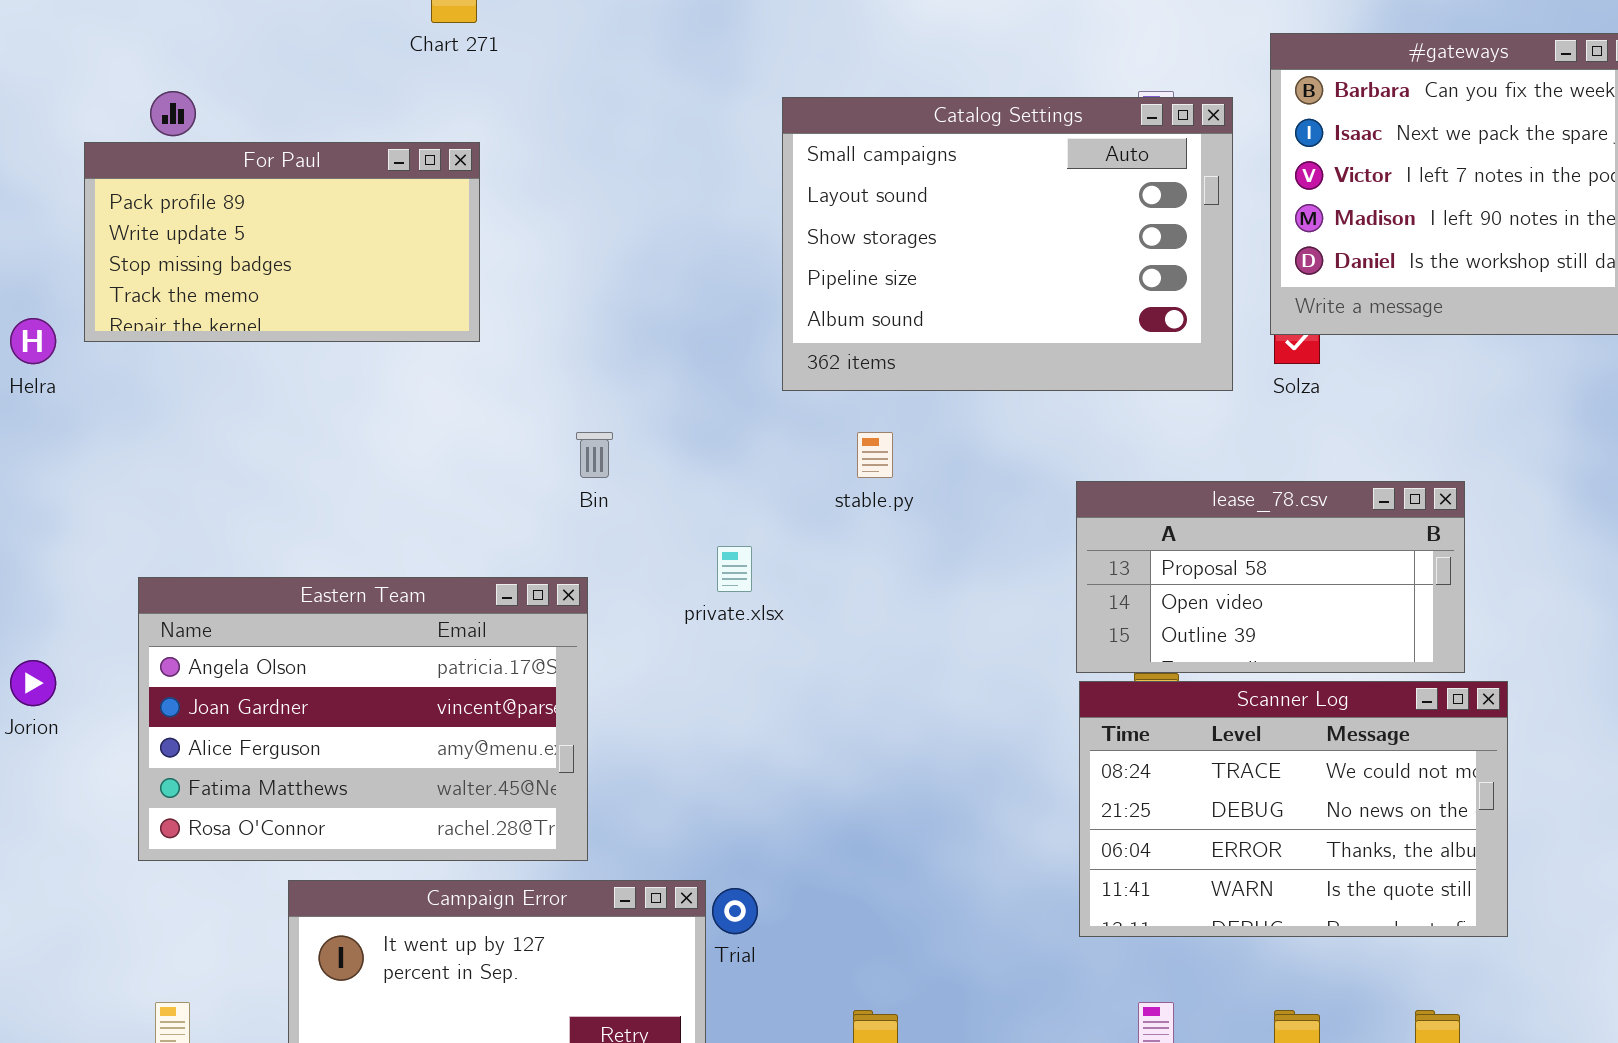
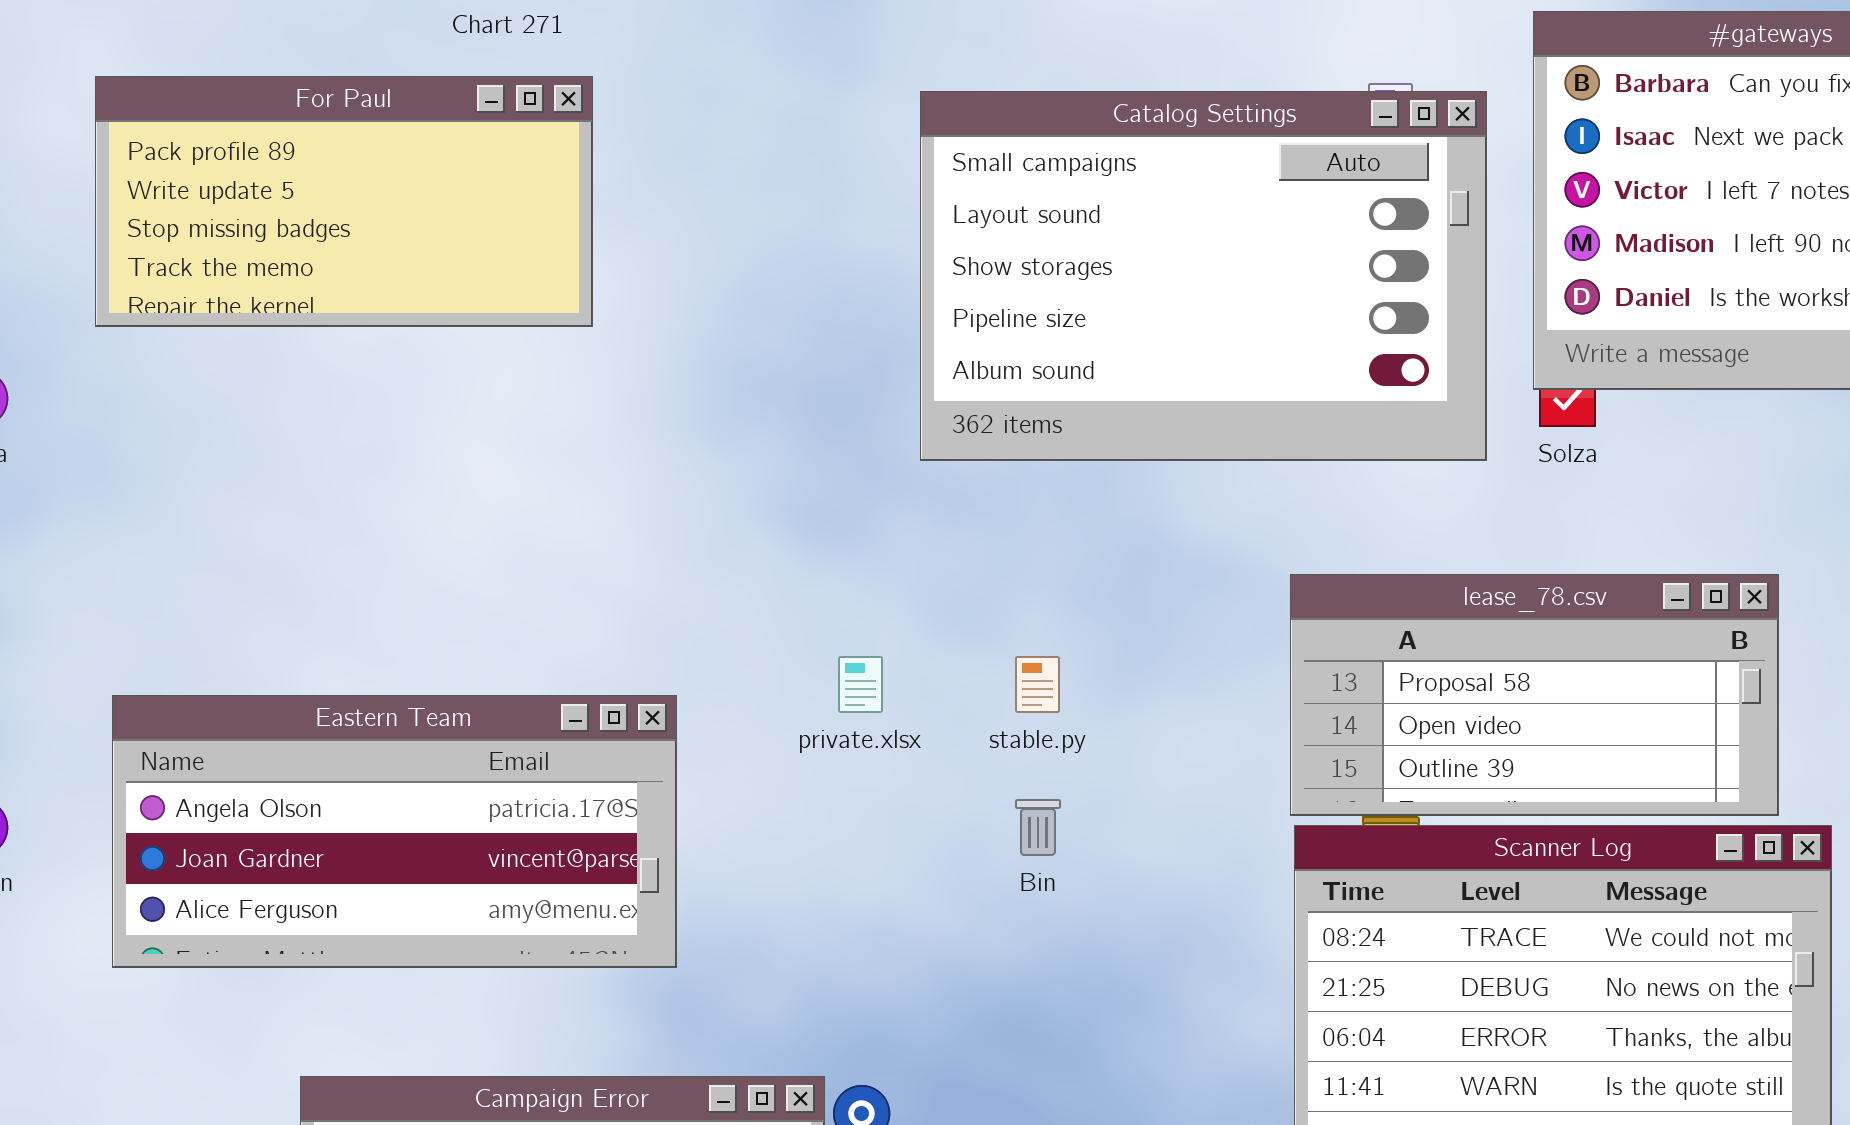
For Paul: [84,142,480,342] -> [95,76,593,327], moved
Bin: [576,432,613,478] -> [1015,799,1061,856], moved
stable.py: [857,432,893,478] -> [1015,656,1060,713], moved
Eastern Team: [138,577,588,861] -> [112,695,677,968], resized

